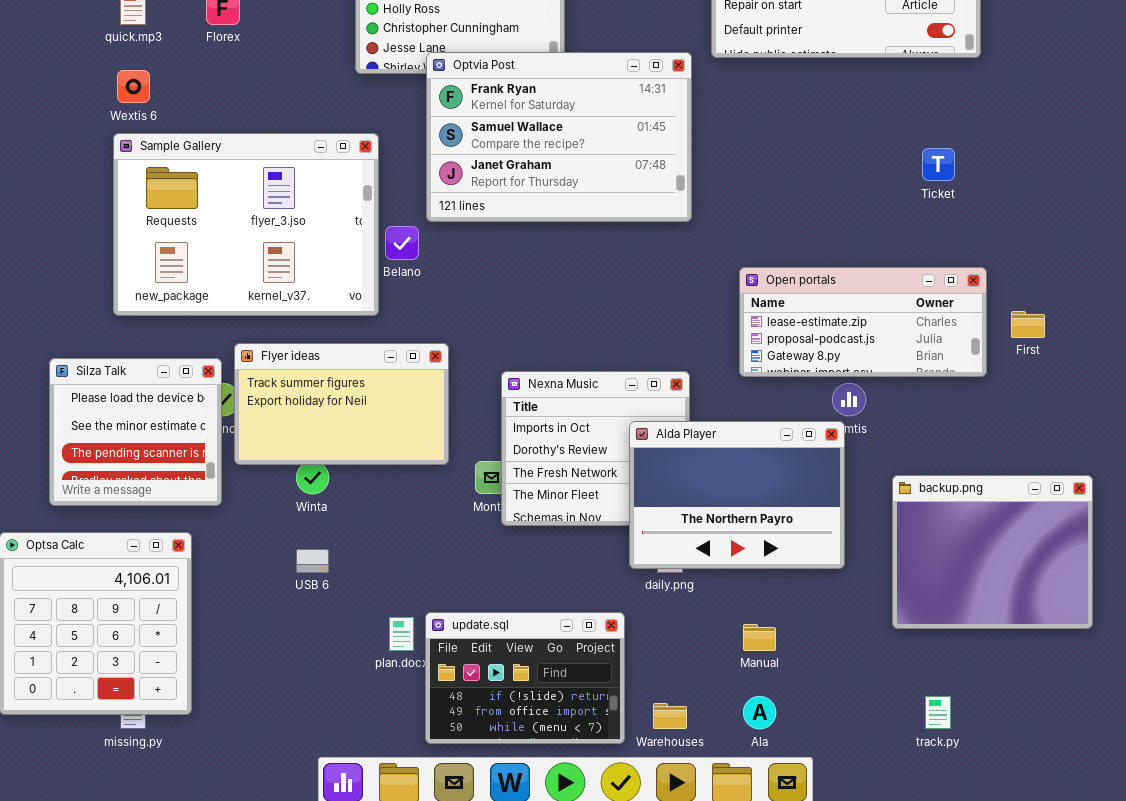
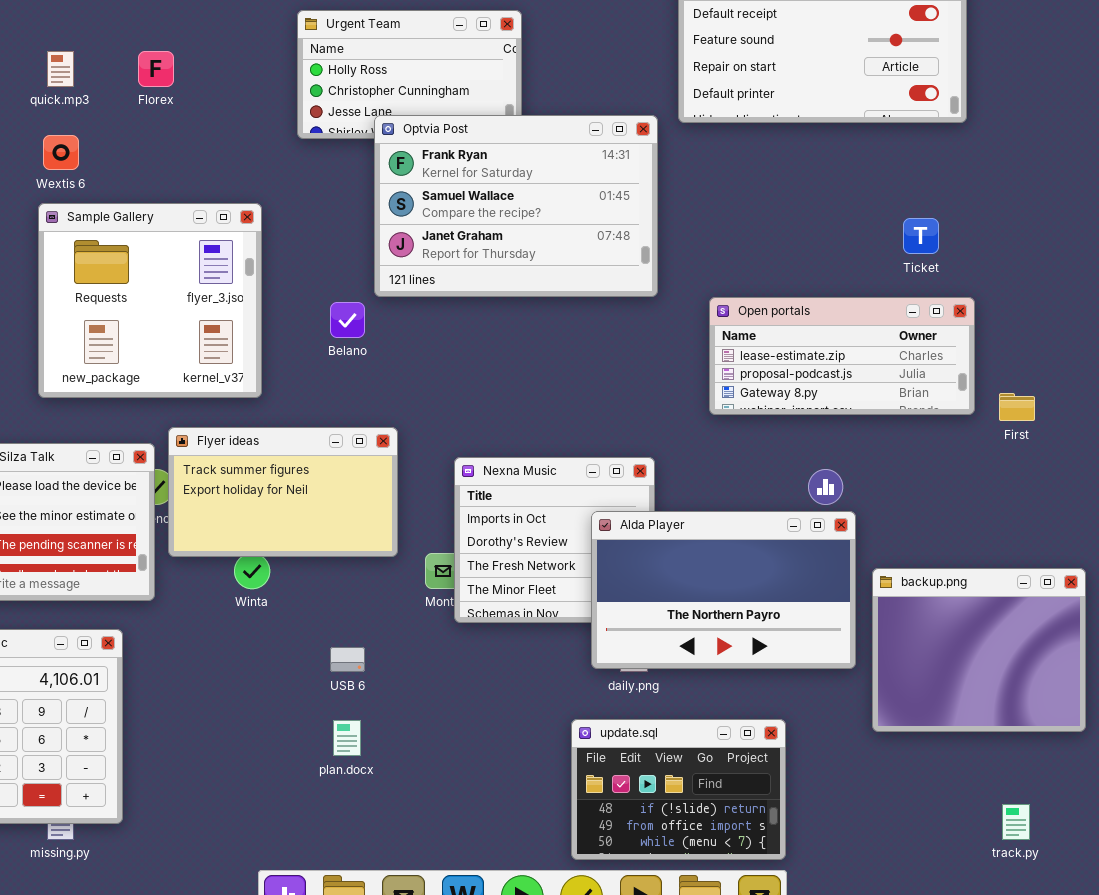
Sample Gallery: [113,133,379,316] -> [38,203,262,398], resized
Open portals: [739,267,987,377] -> [709,297,975,415], moved
Alda Player: [629,421,845,569] -> [591,511,856,669], resized
USB 6: [296,549,329,573] -> [330,647,365,672], moved
update.sql: [425,612,625,744] -> [571,719,786,860], moved
track.py: [925,696,951,729] -> [1002,804,1030,840], moved

